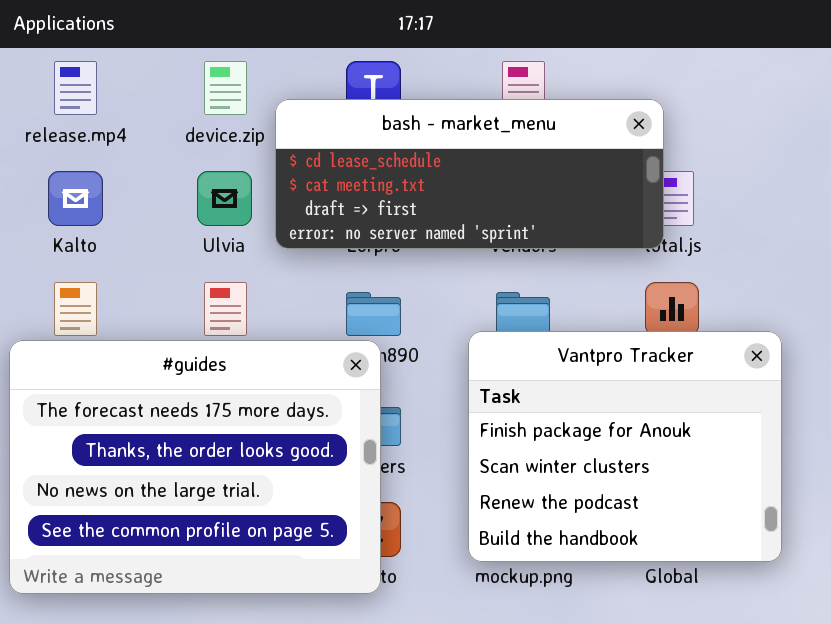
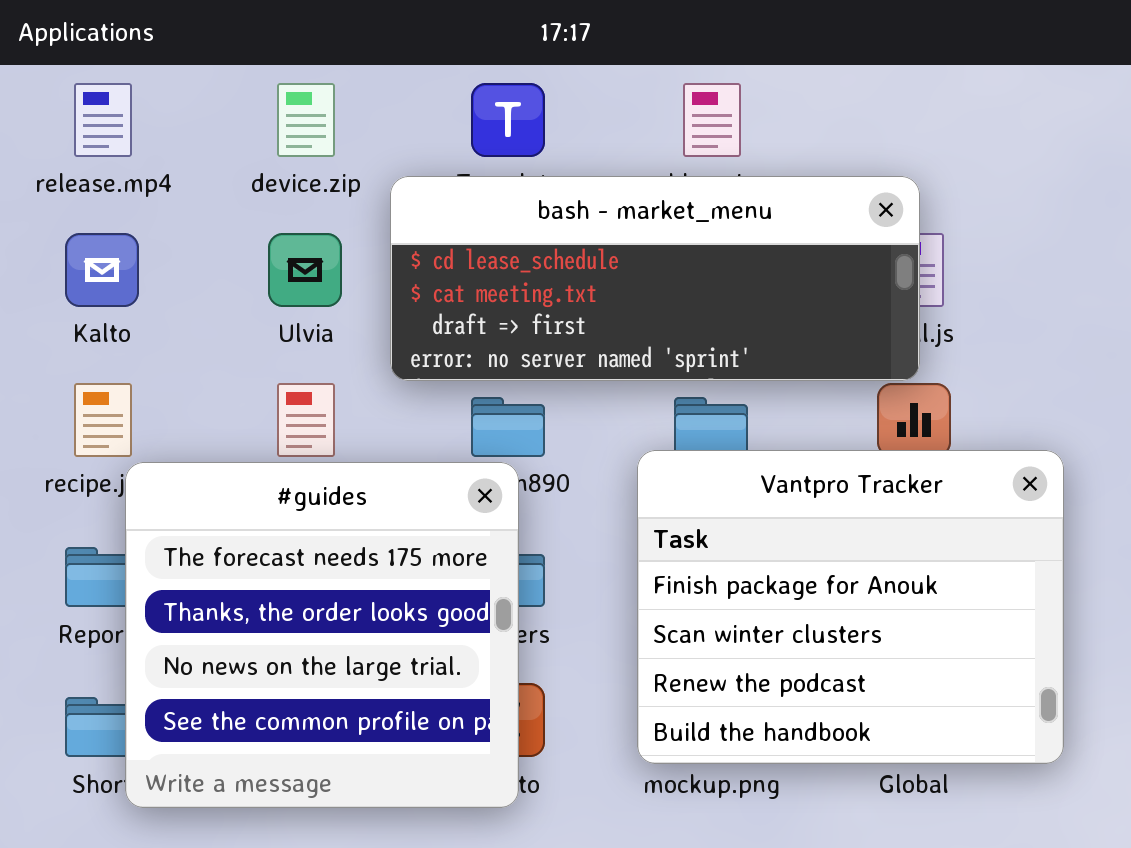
bash - market_menu: [275,99,664,249] -> [390,176,920,381], moved
#guides: [9,340,381,594] -> [125,462,519,808], resized

